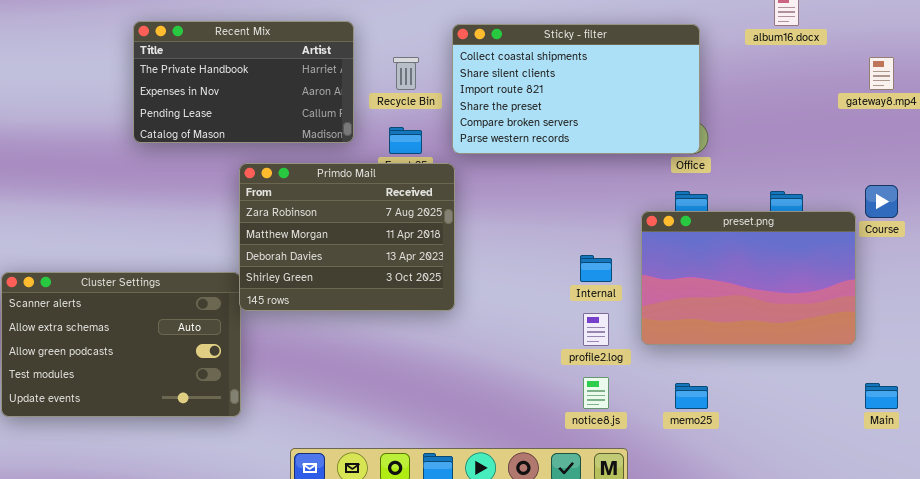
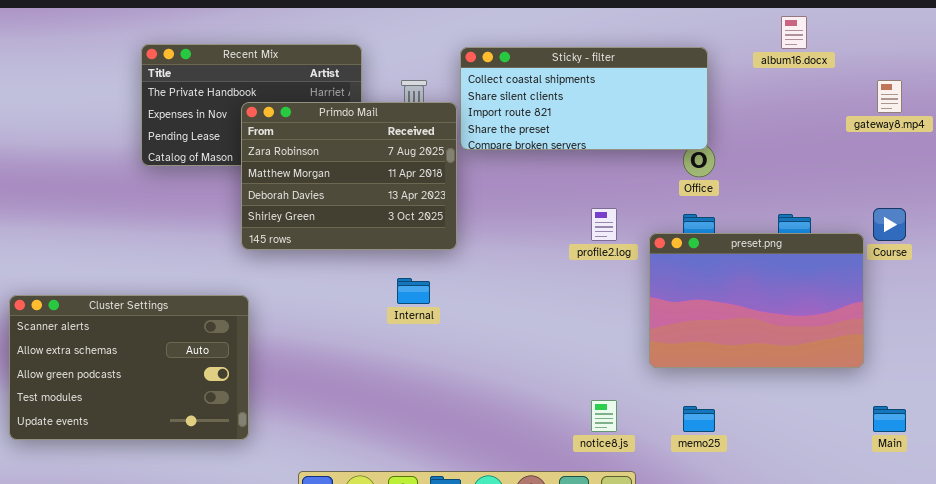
Sticky - filter: [452,24,700,154] -> [460,47,708,150], resized
Primdo Mail: [239,163,455,311] -> [241,102,457,250], moved
Internal: [580,255,612,282] -> [397,278,430,304], moved
profile2.log: [583,313,609,346] -> [591,208,617,241], moved

